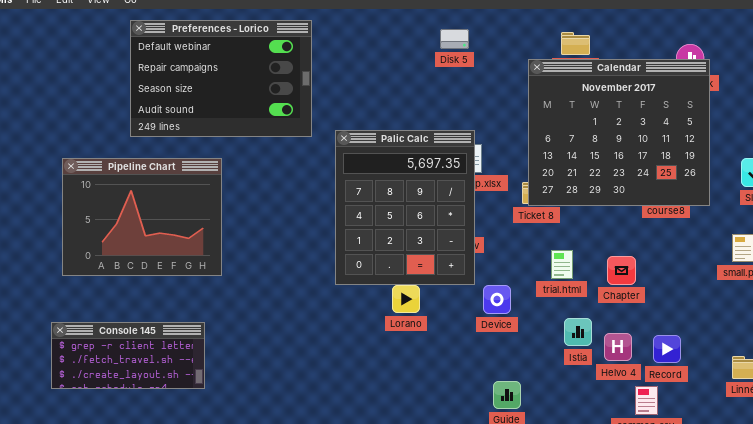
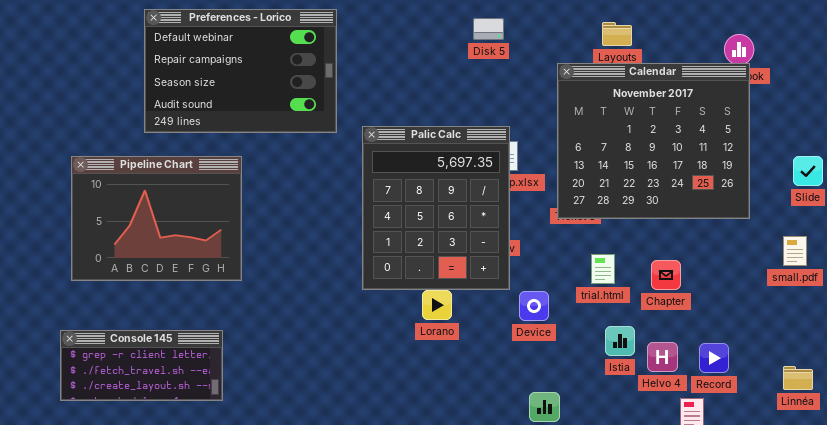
Calendar: [528,59,710,206] -> [557,63,750,219], moved

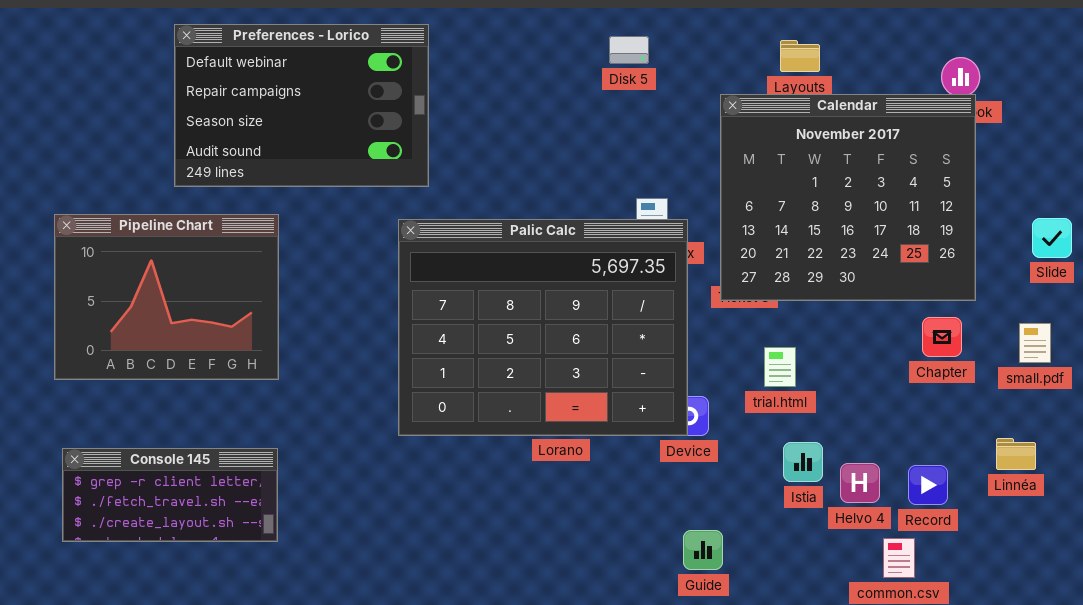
Palic Calc: [362,126,510,290] -> [398,219,688,436], moved, resized
Pipeline Chart: [71,156,242,281] -> [54,214,279,380], moved
Chapter: [651,260,681,290] -> [922,317,962,357], moved
Linnéa: [783,366,813,390] -> [996,438,1036,470], moved

